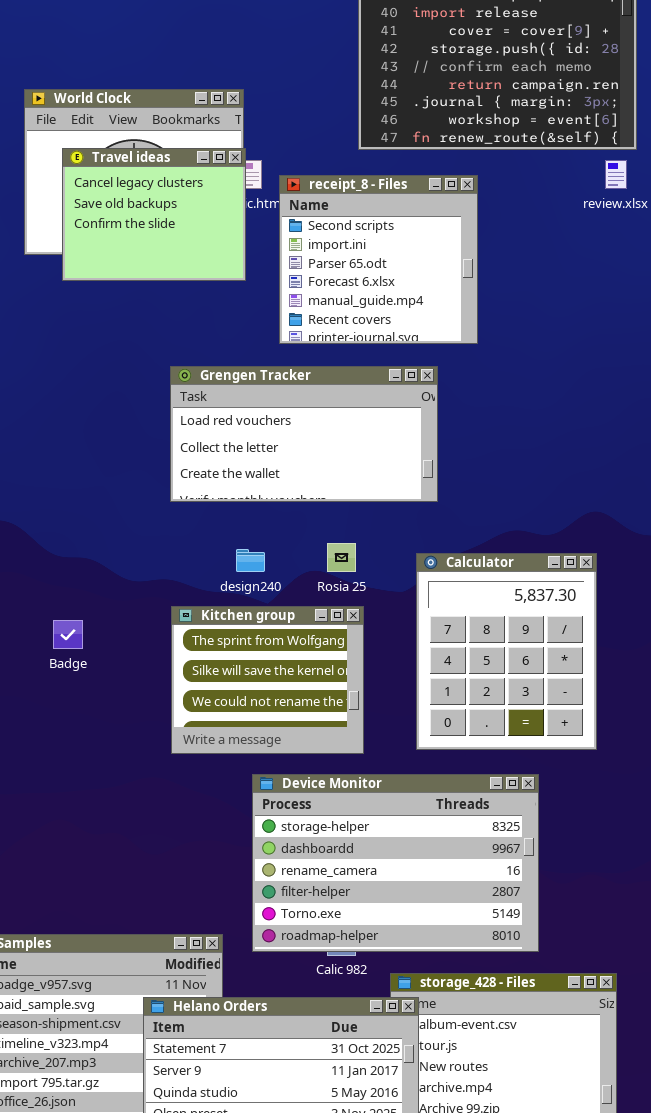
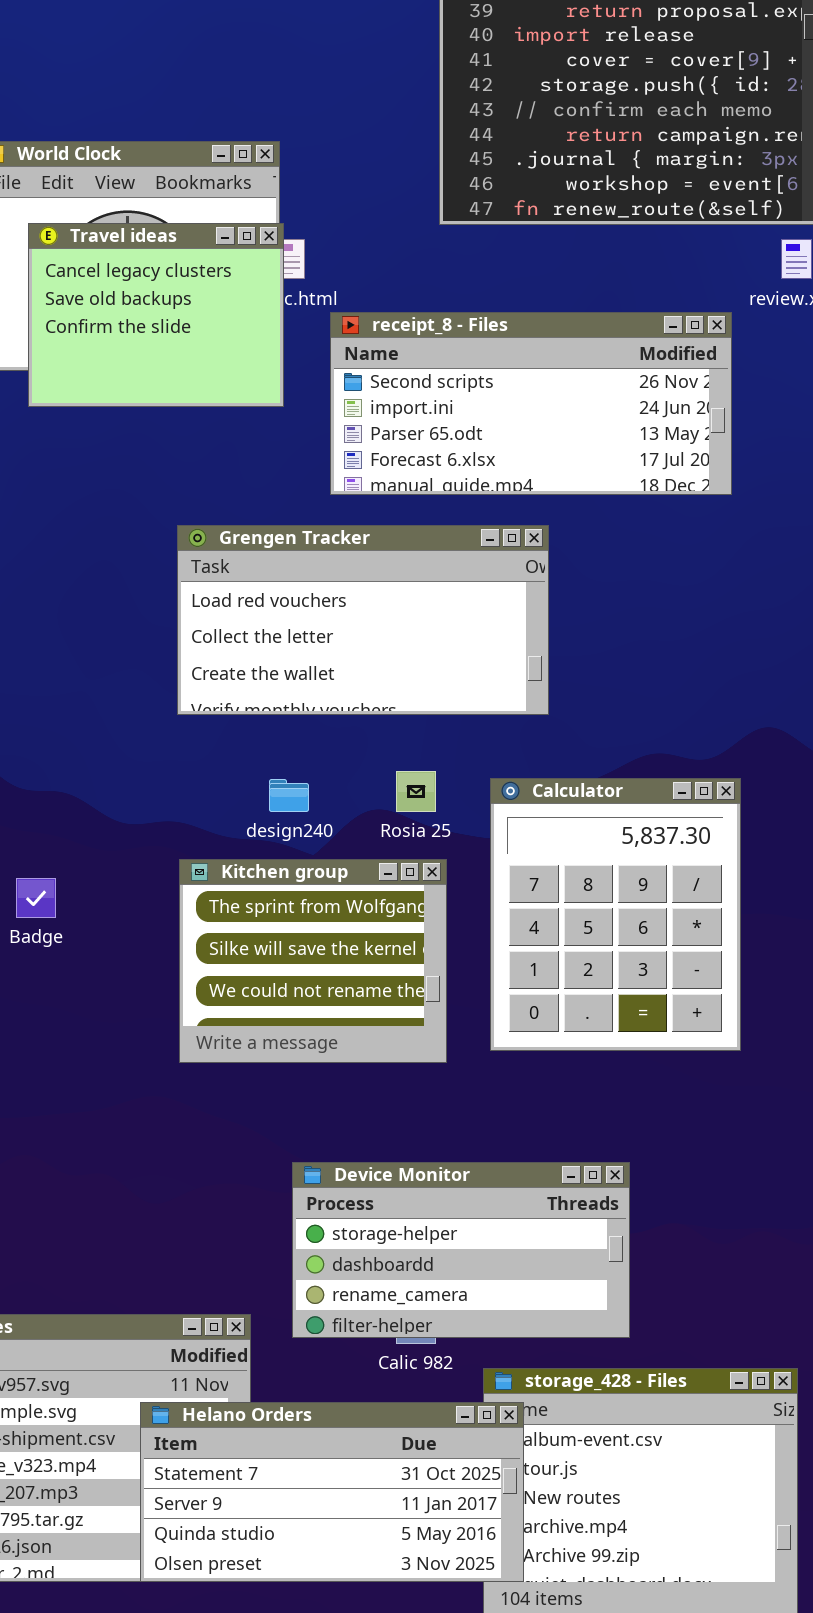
receipt_8 - Files: [279,175,478,344] -> [330,312,732,495], resized
Calculator: [416,553,597,750] -> [490,778,741,1051], moved
Device Monitor: [252,774,539,952] -> [292,1162,630,1338], resized

